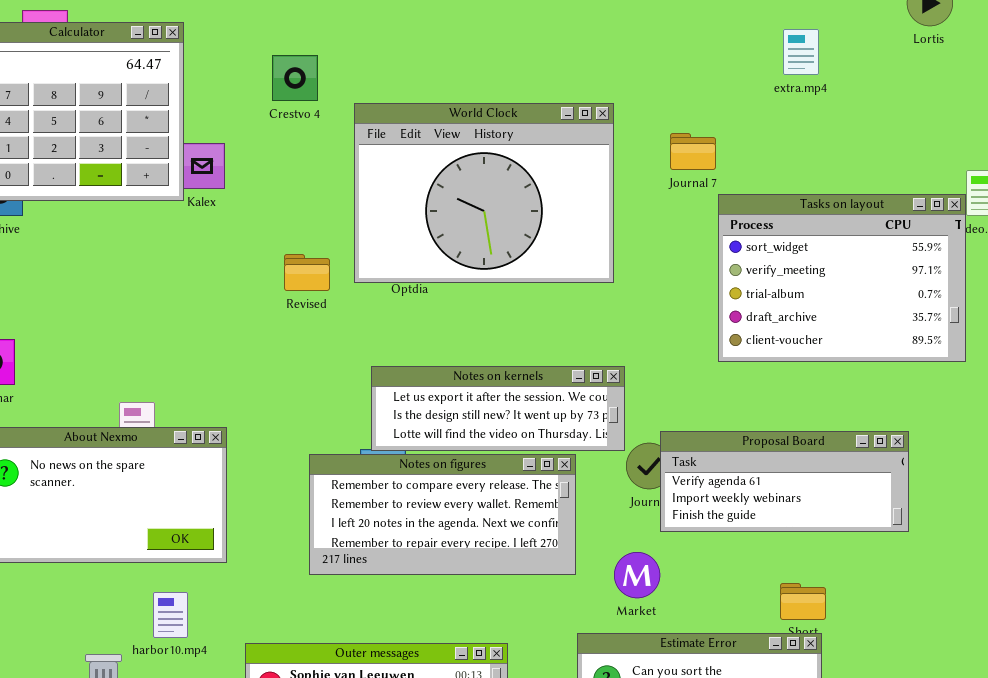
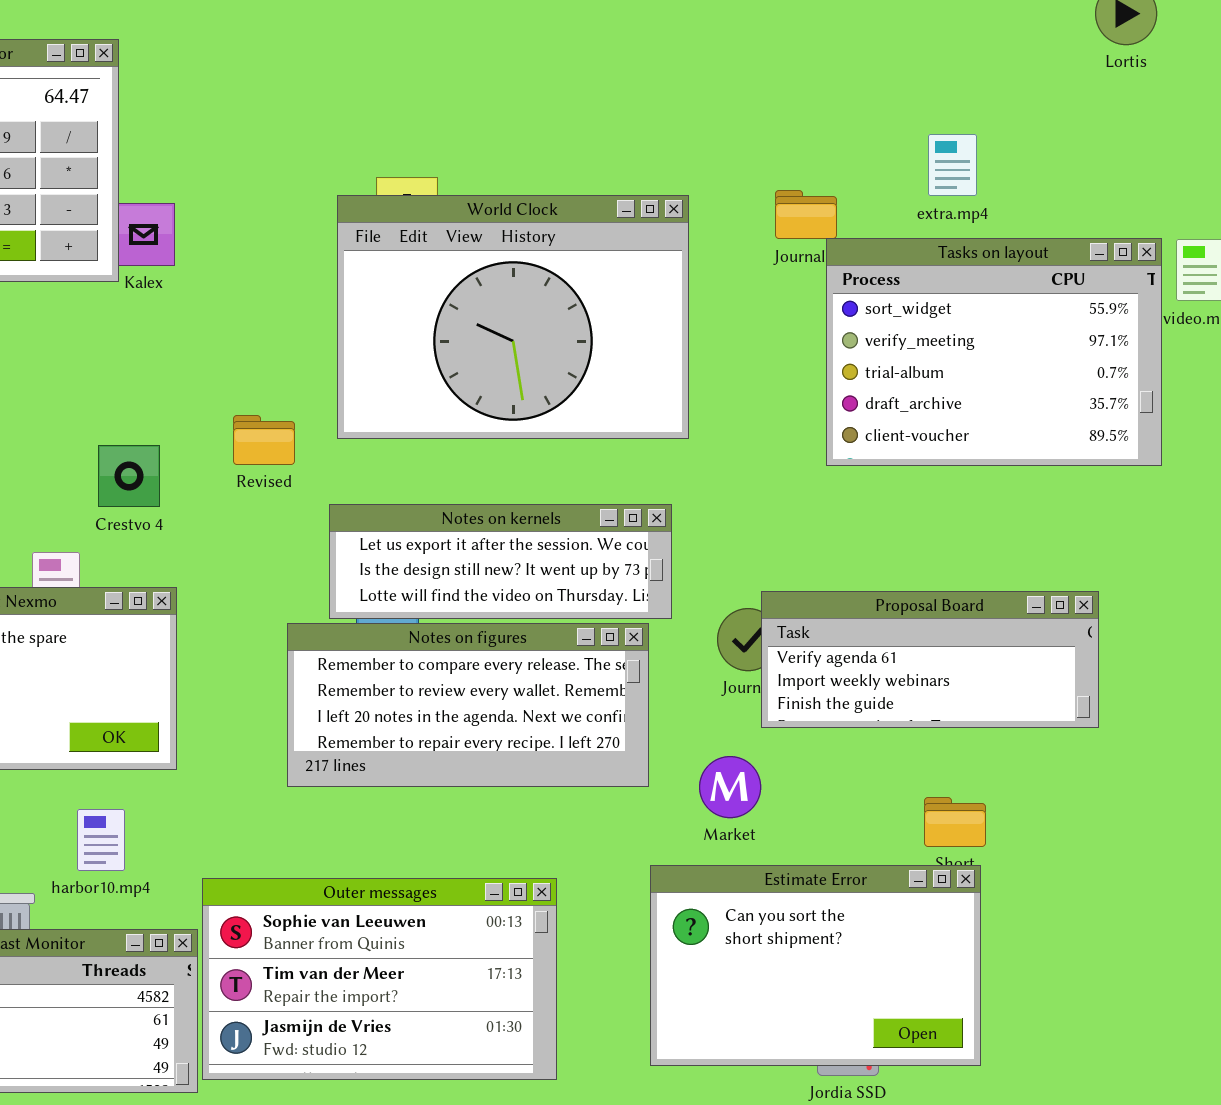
extra.mp4: [783,29,819,75] -> [928,134,977,196], moved
Crestvo 4: [272,55,318,101] -> [98,445,160,507], moved
World Clock: [354,103,614,283] -> [337,195,689,439], moved
Tasks on layout: [718,194,966,362] -> [826,238,1162,466], moved
Revised: [284,254,330,291] -> [233,415,295,465], moved
Notes on kernels: [371,366,625,451] -> [329,504,672,619], moved

